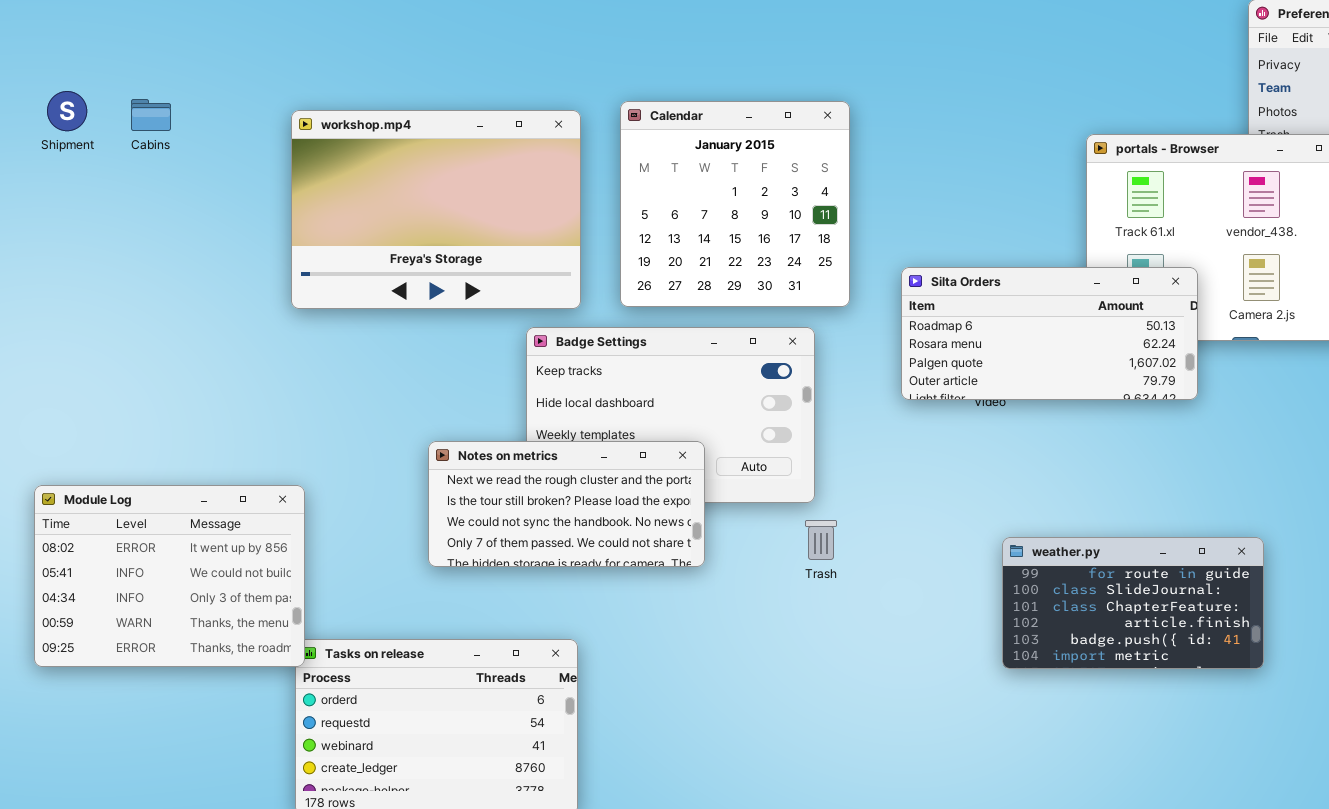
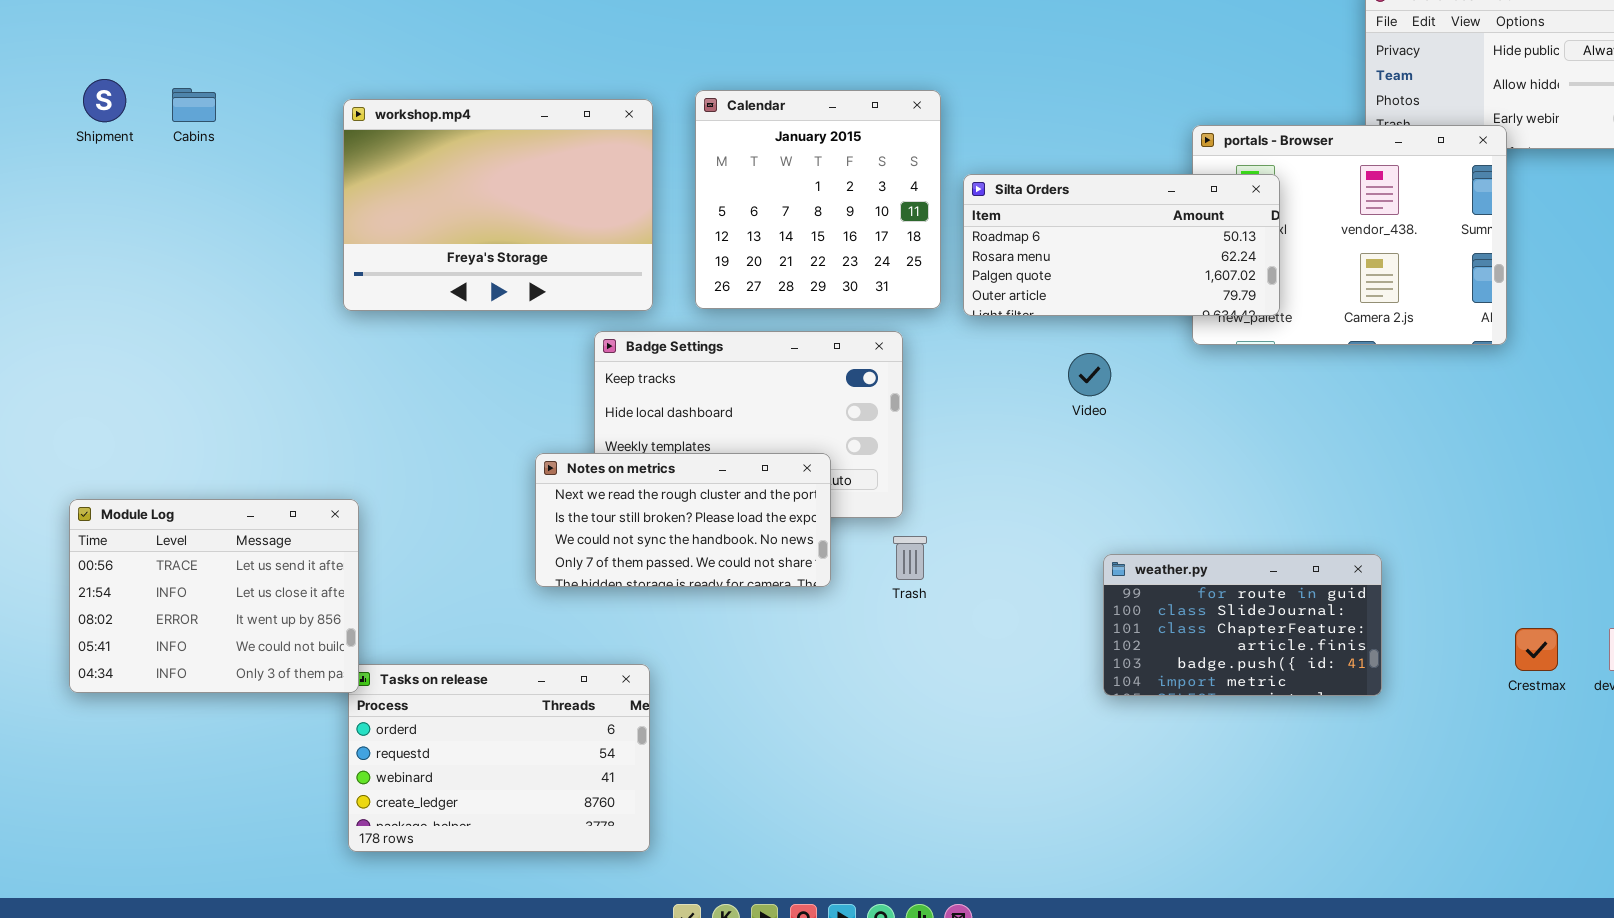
Silta Orders: [901,267,1198,400] -> [963,174,1280,316], moved
Notes on metrics: [428,441,705,567] -> [535,453,831,587], moved
Module Log: [34,485,305,667] -> [69,499,359,693], scrolled up 2 rows

